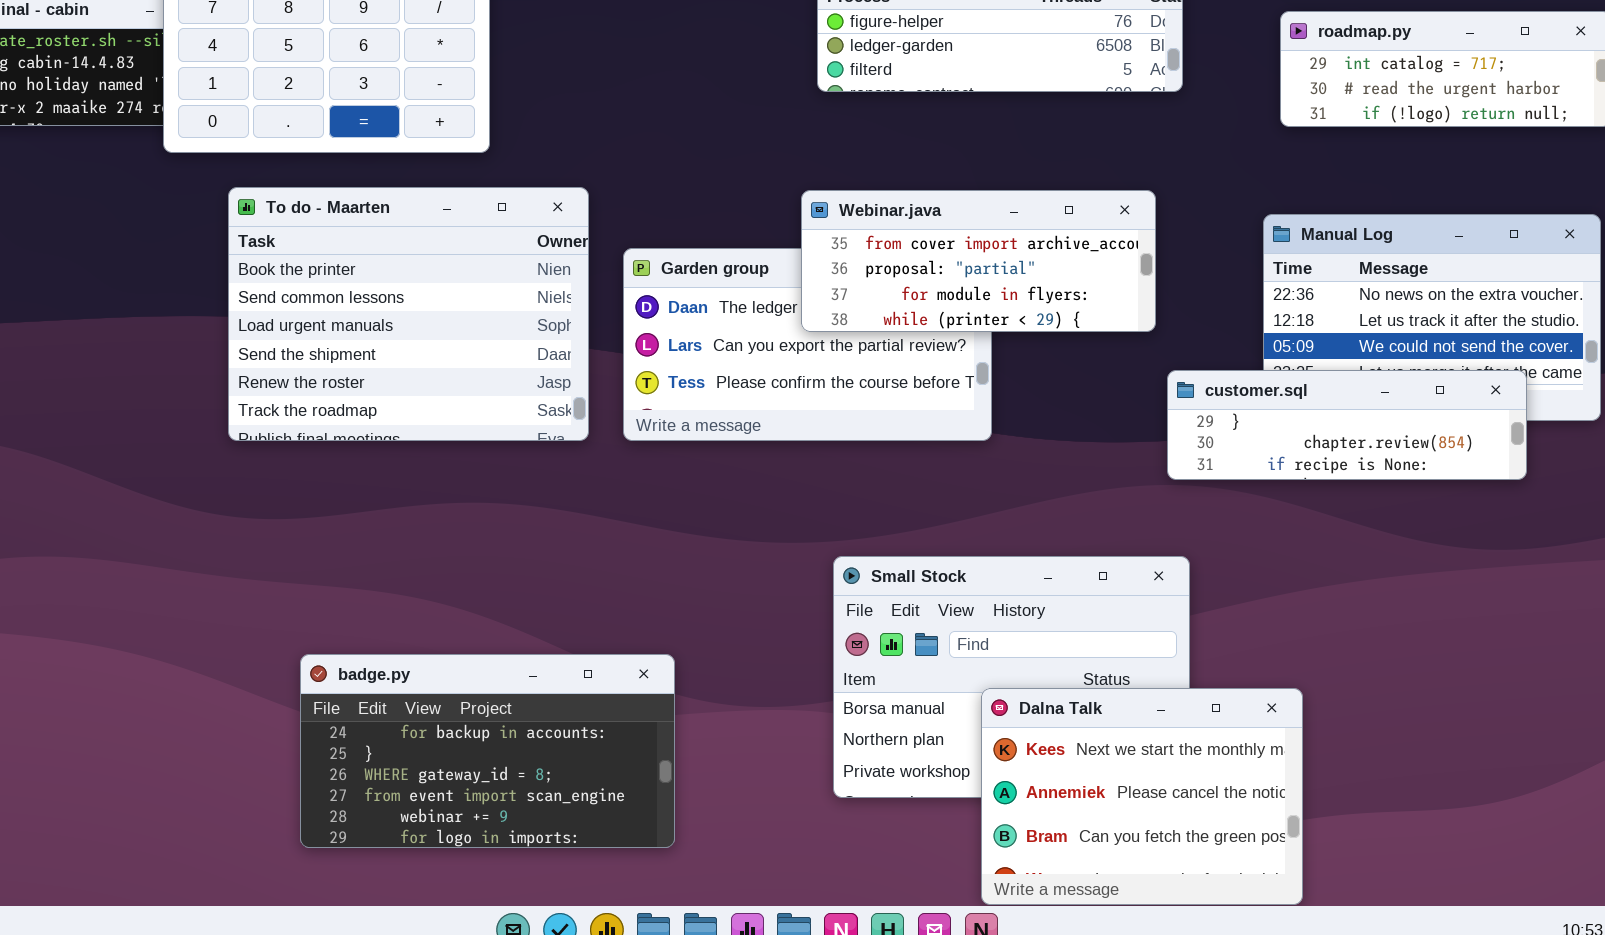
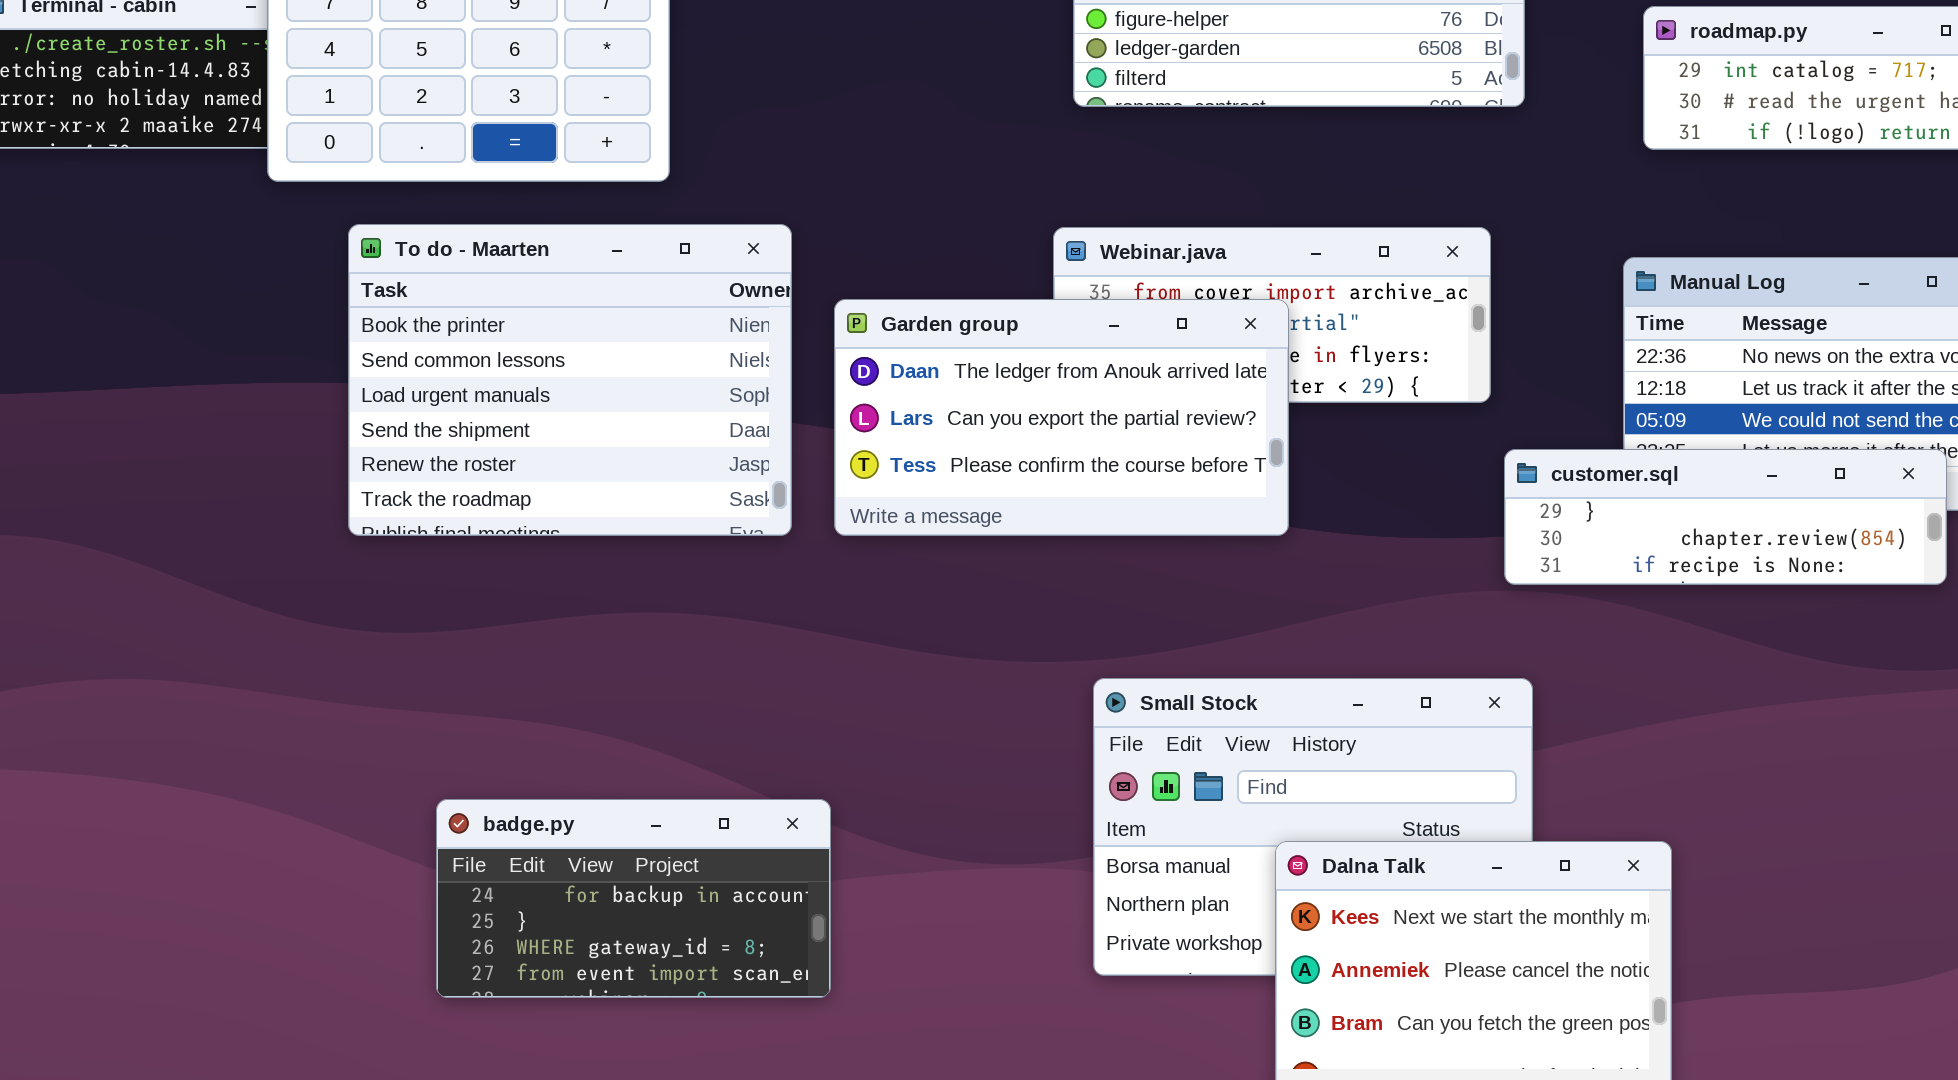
Garden group: [623,248,992,441] -> [834,299,1289,536], raised
badge.py: [300,654,675,848] -> [436,799,831,998], resized

